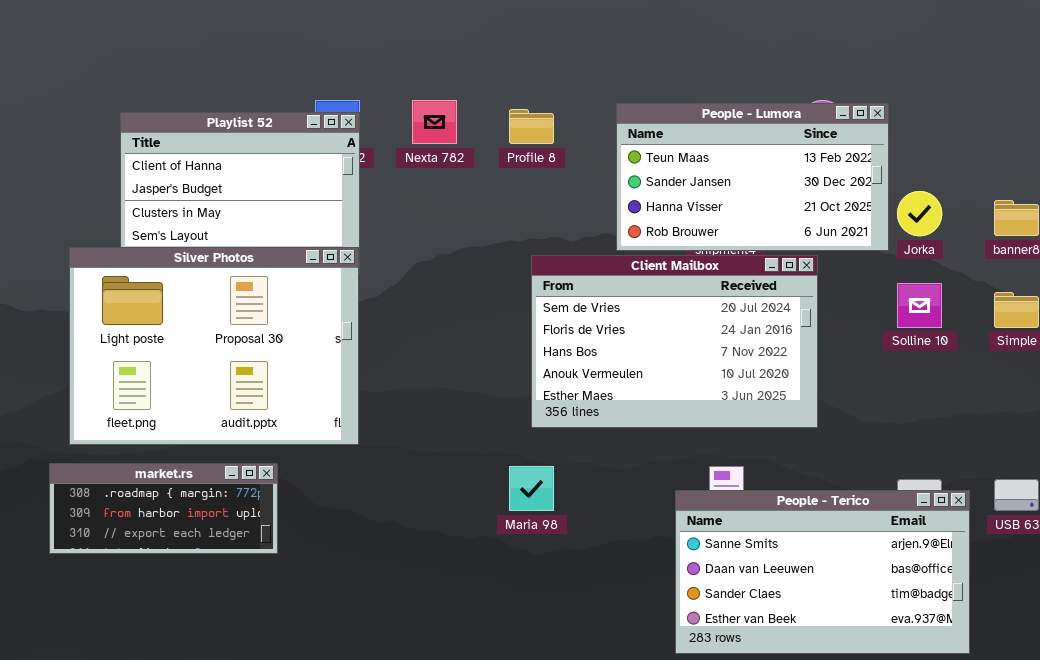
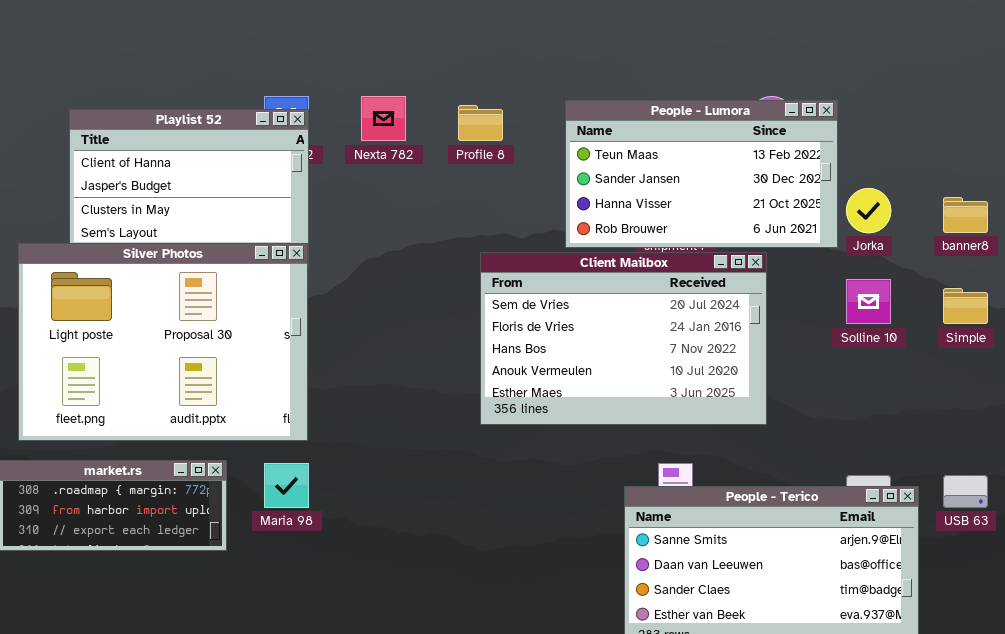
Maria 98: [509,466,554,511] -> [264,463,309,508], moved

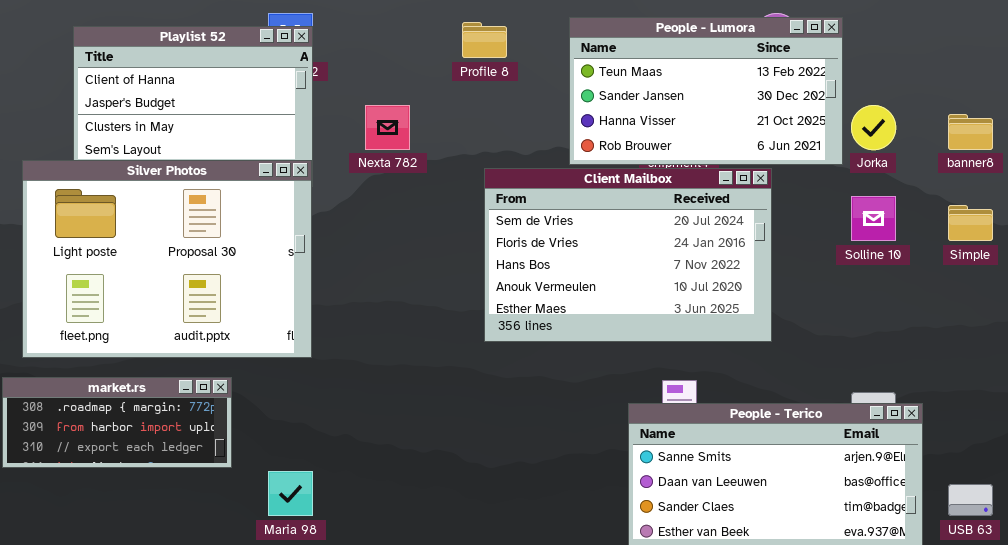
Nexta 782: [361,96,406,141] -> [365,105,410,150], moved
Maria 98: [264,463,309,508] -> [268,471,313,516], moved
USB 63: [943,475,988,508] -> [948,484,993,516], moved

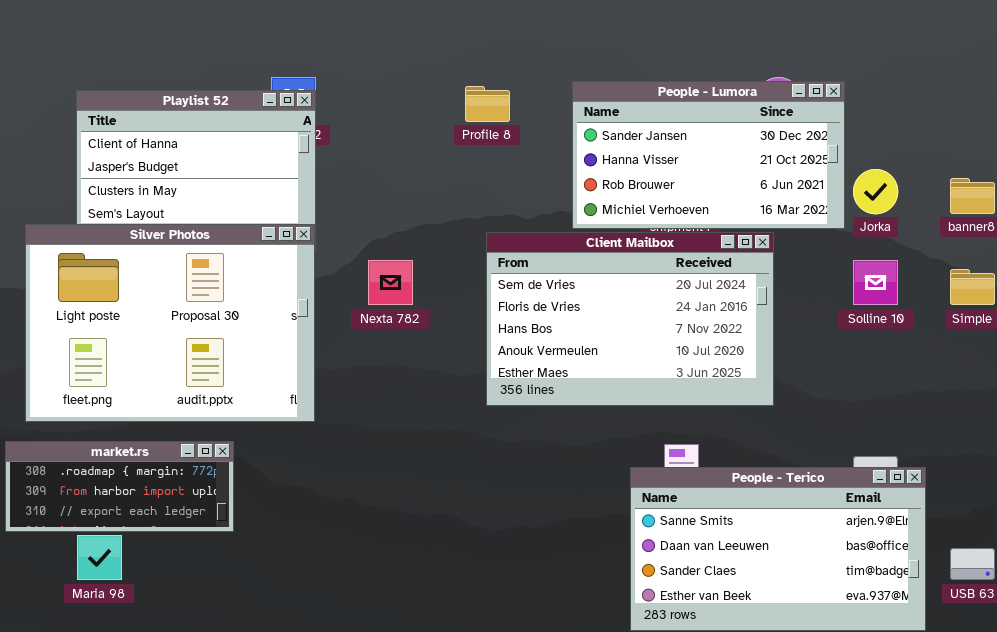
People - Lumora: [569,17,843,165] -> [572,81,845,229], scrolled down 1 row
Nexta 782: [365,105,410,150] -> [368,260,413,305], moved
Maria 98: [268,471,313,516] -> [77,535,122,580], moved

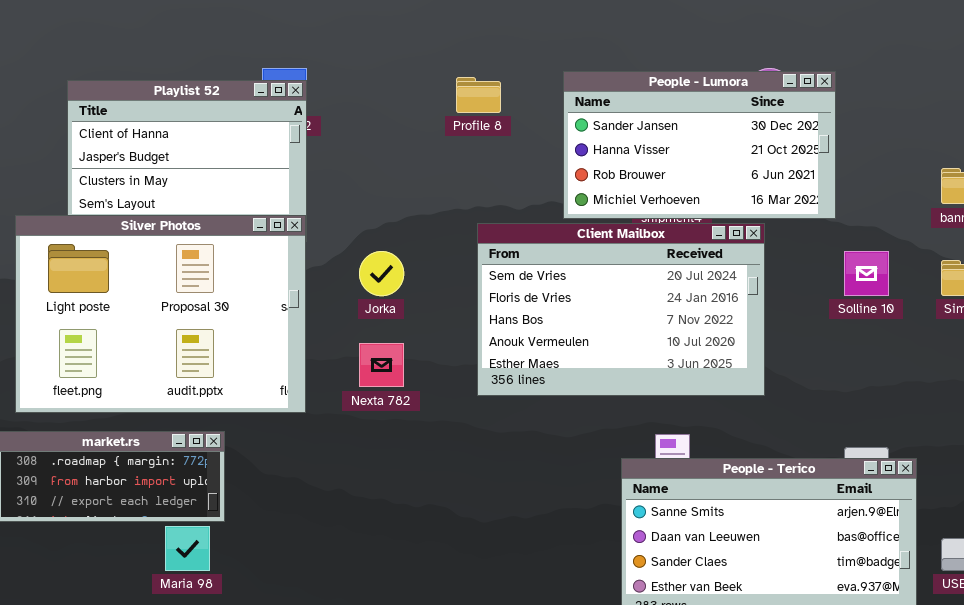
Jorka: [853,169,898,214] -> [359,251,404,296], moved
Nexta 782: [368,260,413,305] -> [359,343,404,387], moved
Maria 98: [77,535,122,580] -> [165,526,210,571], moved

